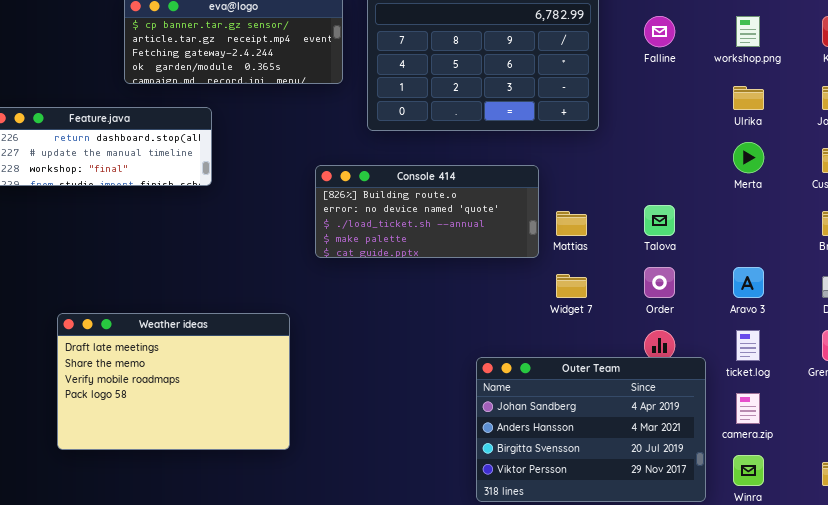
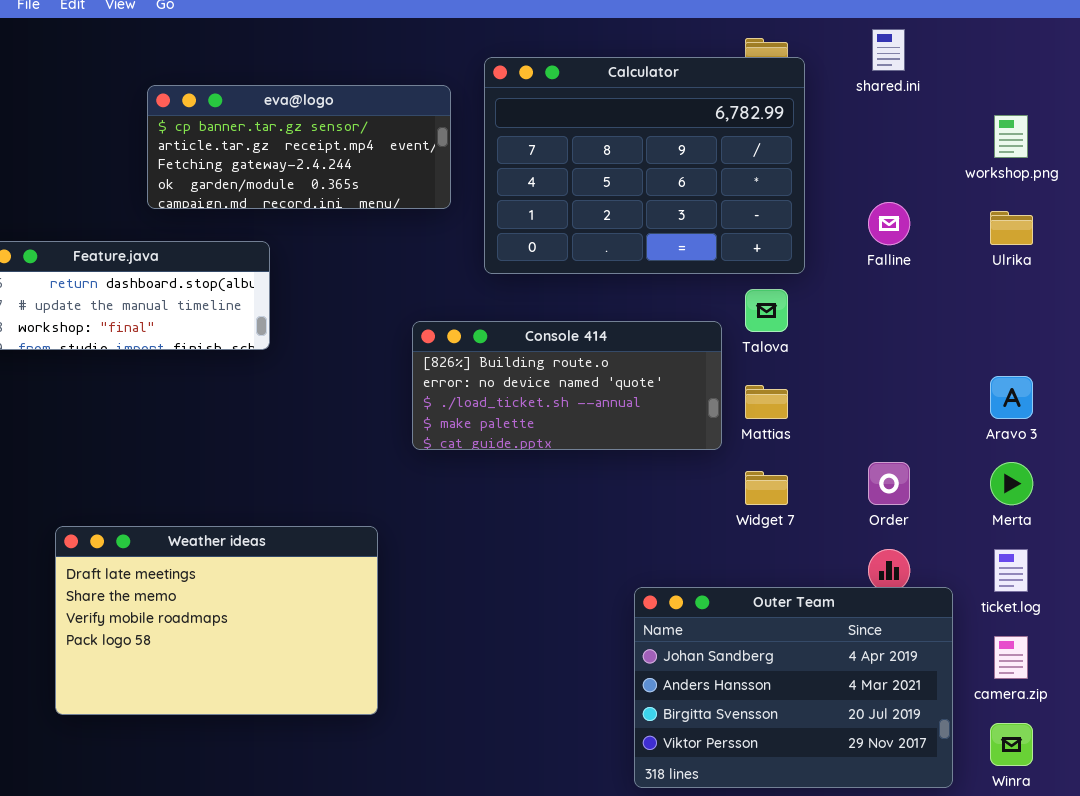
Falline: [644,16,675,47] -> [868,202,910,245], moved
Merta: [733,142,764,173] -> [990,462,1033,505], moved
Talova: [644,205,675,236] -> [745,289,788,332], moved
Aravo 3: [733,267,764,298] -> [990,376,1033,419], moved

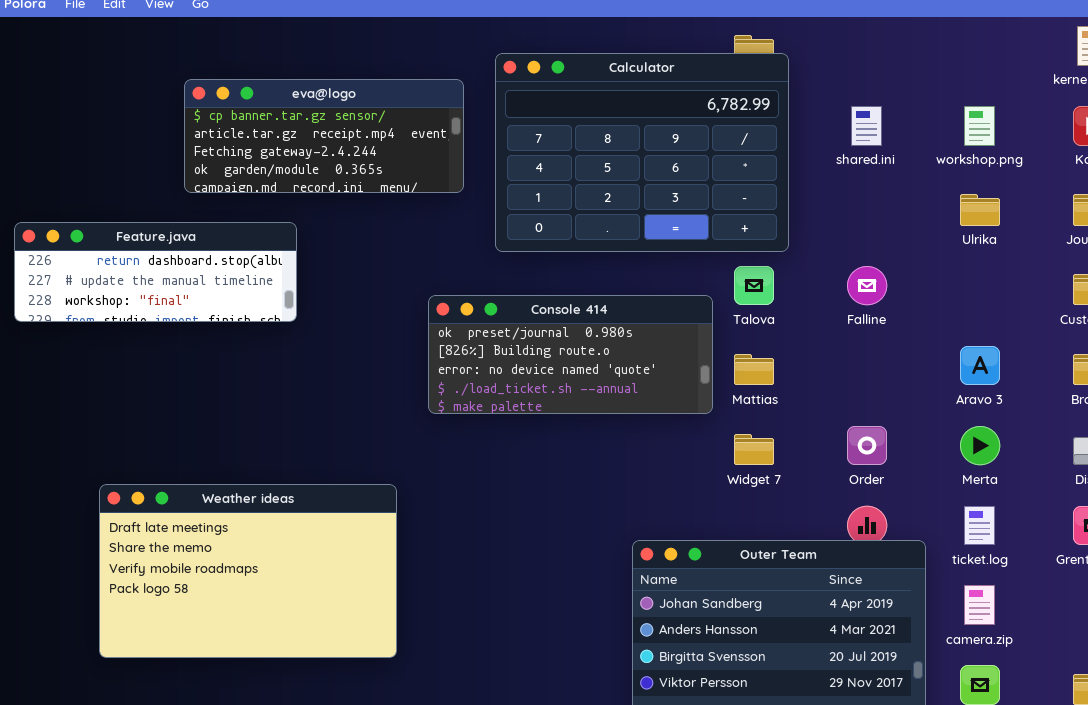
shared.ini: [872,29,905,71] -> [851,106,882,146], moved
Falline: [868,202,910,245] -> [847,266,887,305], moved
Console 414: [412,321,722,450] -> [428,295,713,414], scrolled up 1 row

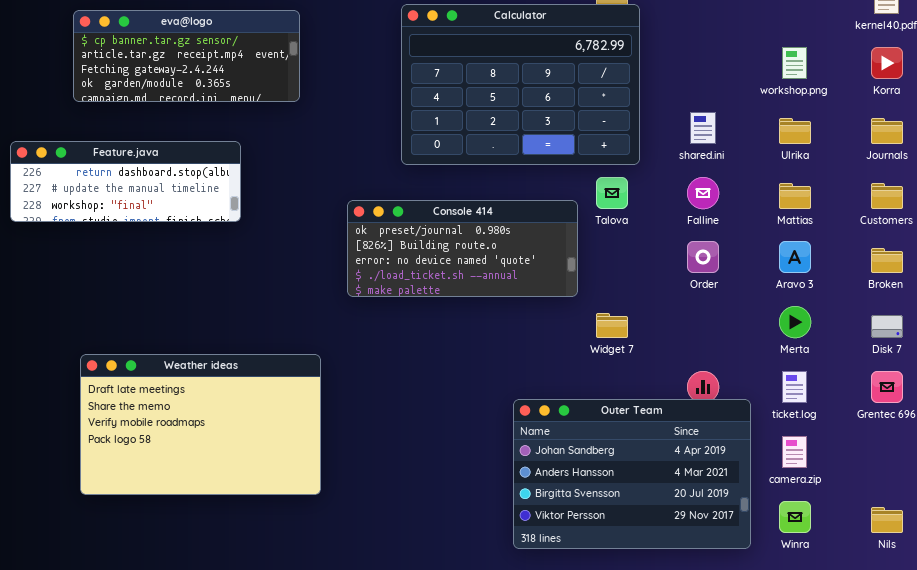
eva@logo: [184,79,464,193] -> [73,10,300,102], moved
shared.ini: [851,106,882,146] -> [690,112,716,144], moved
Mattias: [734,354,774,385] -> [779,183,811,209], moved
Order: [847,426,887,465] -> [687,241,719,273], moved

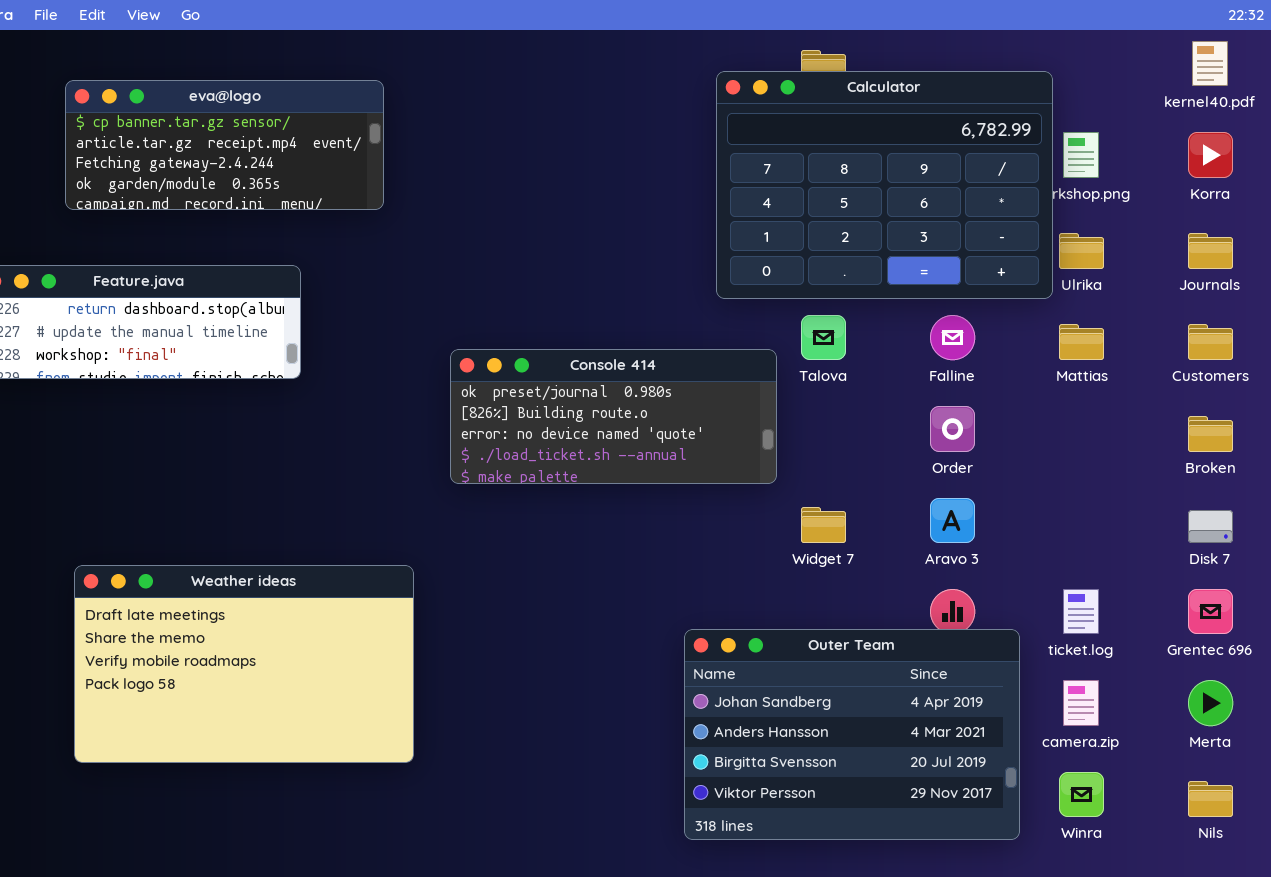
Calculator: [401,4,640,165] -> [716,71,1053,299], moved
Aravo 3: [779,241,811,273] -> [930,498,975,543], moved
Merta: [779,306,811,338] -> [1188,680,1233,726], moved

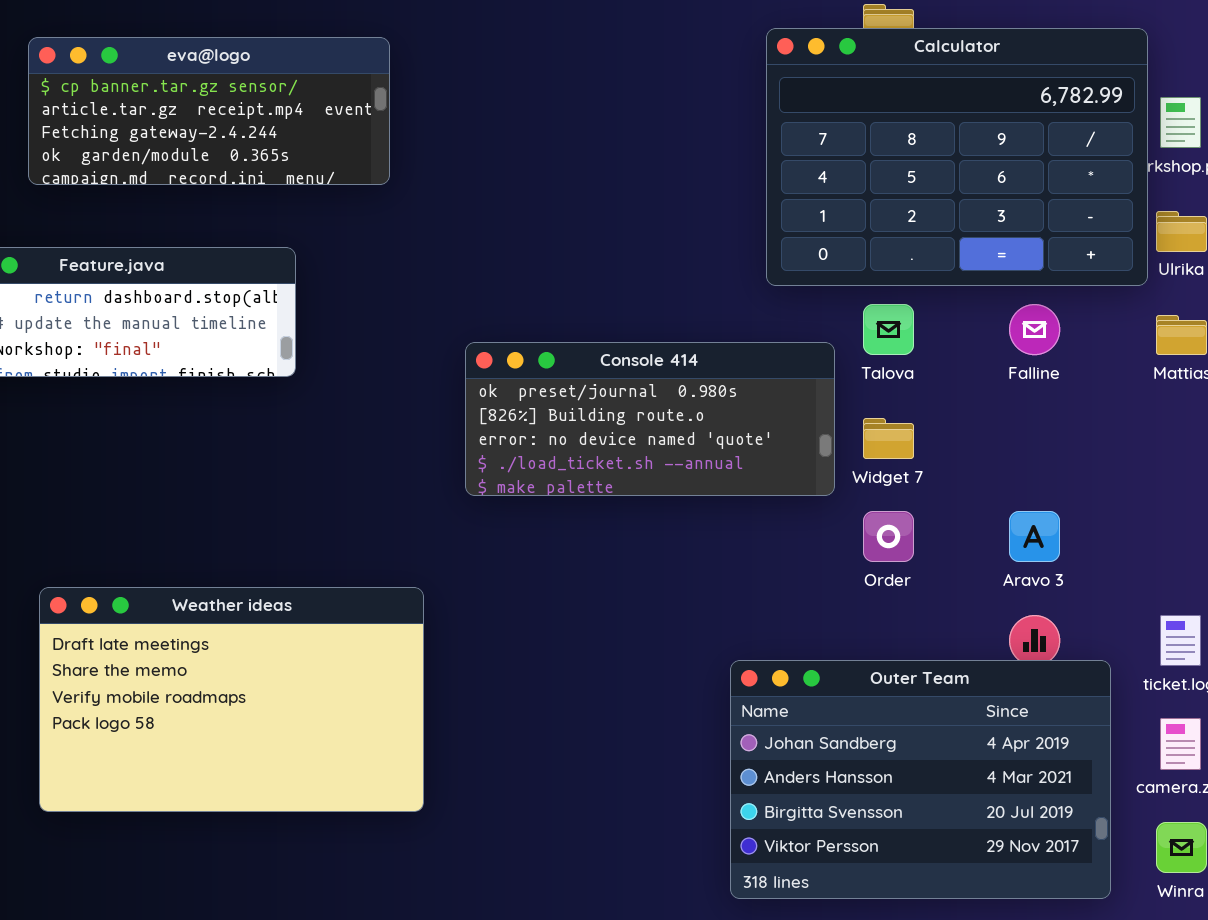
Order: [930,406,975,452] -> [863,511,914,562], moved
Widget 7: [801,507,846,543] -> [863,418,914,459], moved

